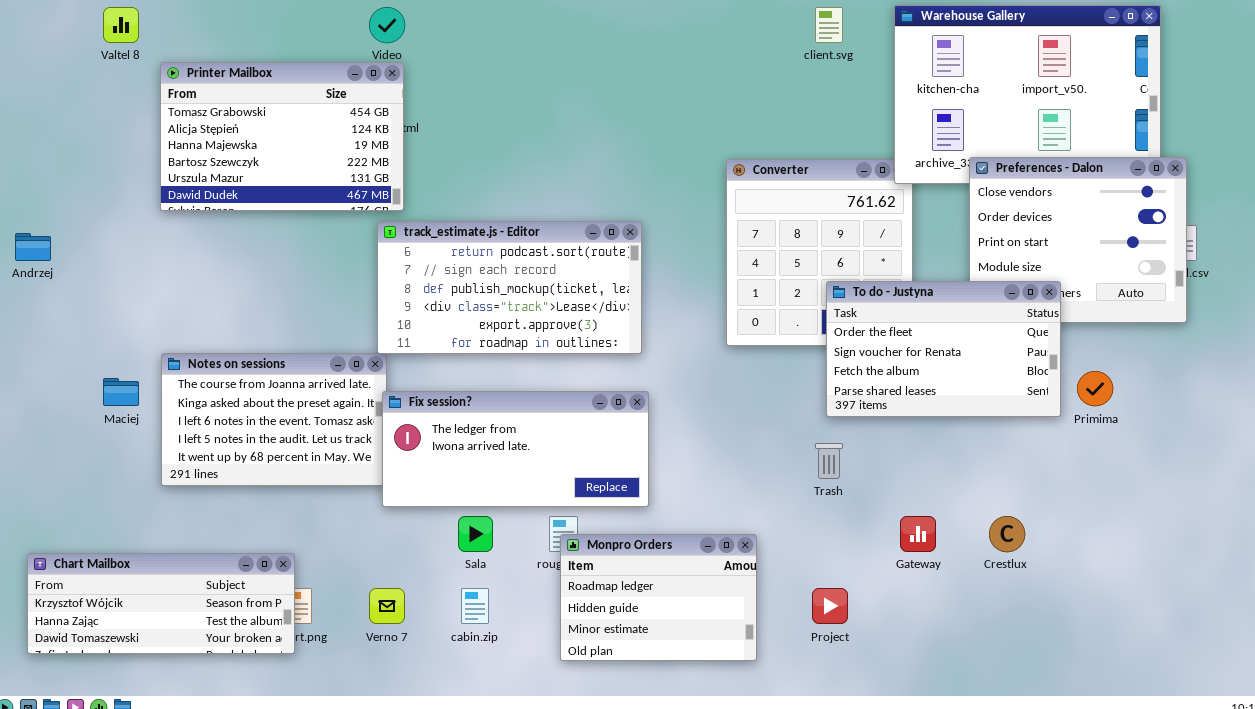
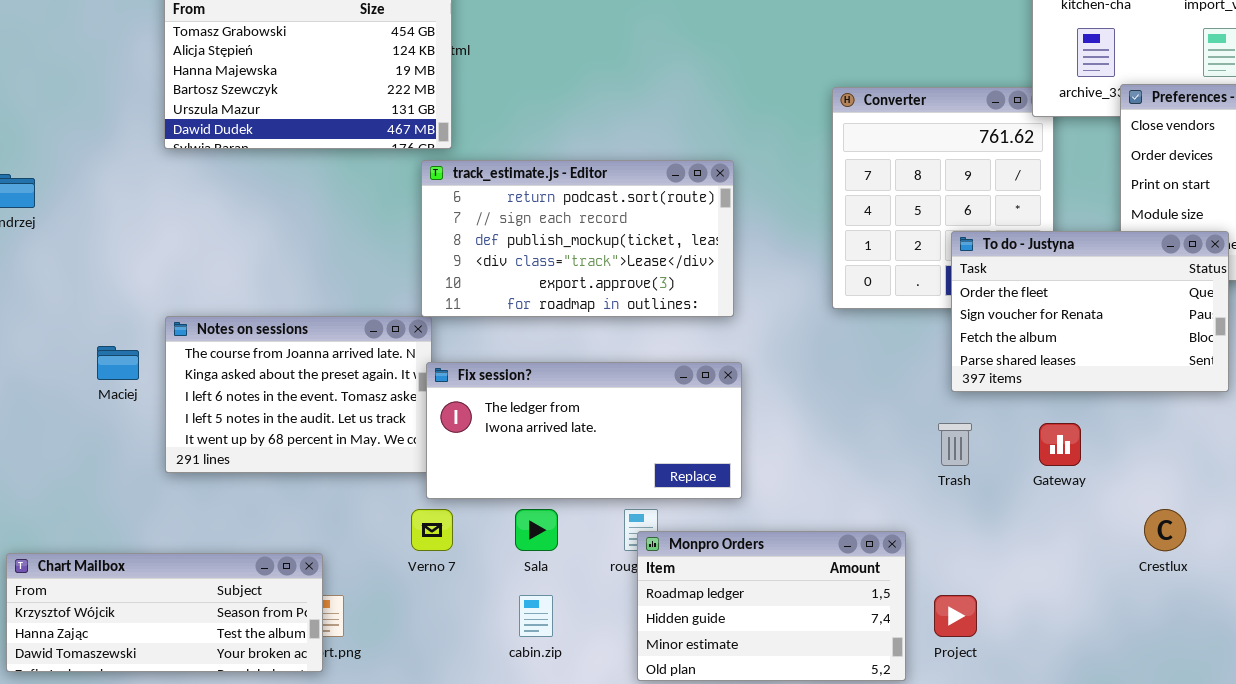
Gateway: [900,516,936,552] -> [1039,423,1081,466], moved
Monpro Orders: [560,534,757,661] -> [637,531,906,681], resized
Verno 7: [369,588,405,624] -> [411,509,453,551], moved

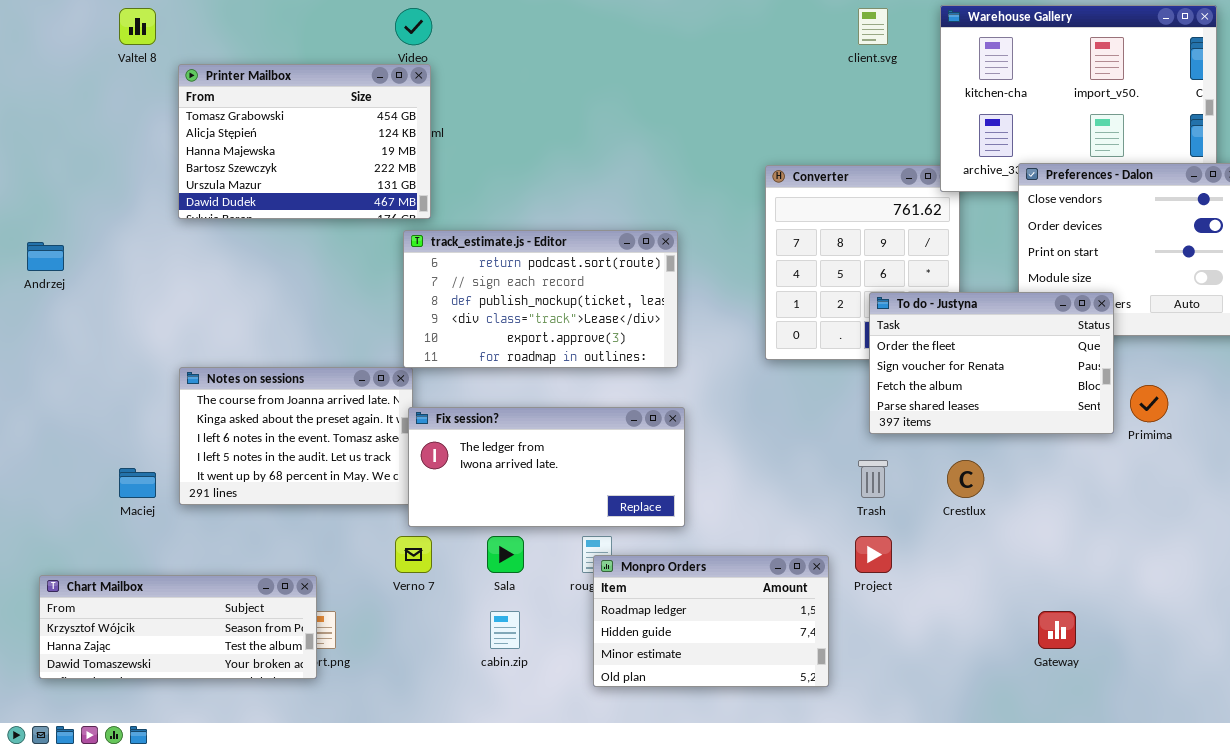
Maciej: [97,346,139,380] -> [119,468,156,498], moved
Gateway: [1039,423,1081,466] -> [1038,611,1076,649], moved
Crestlux: [1144,509,1186,551] -> [947,460,984,498], moved
Project: [934,595,977,637] -> [855,536,892,573], moved

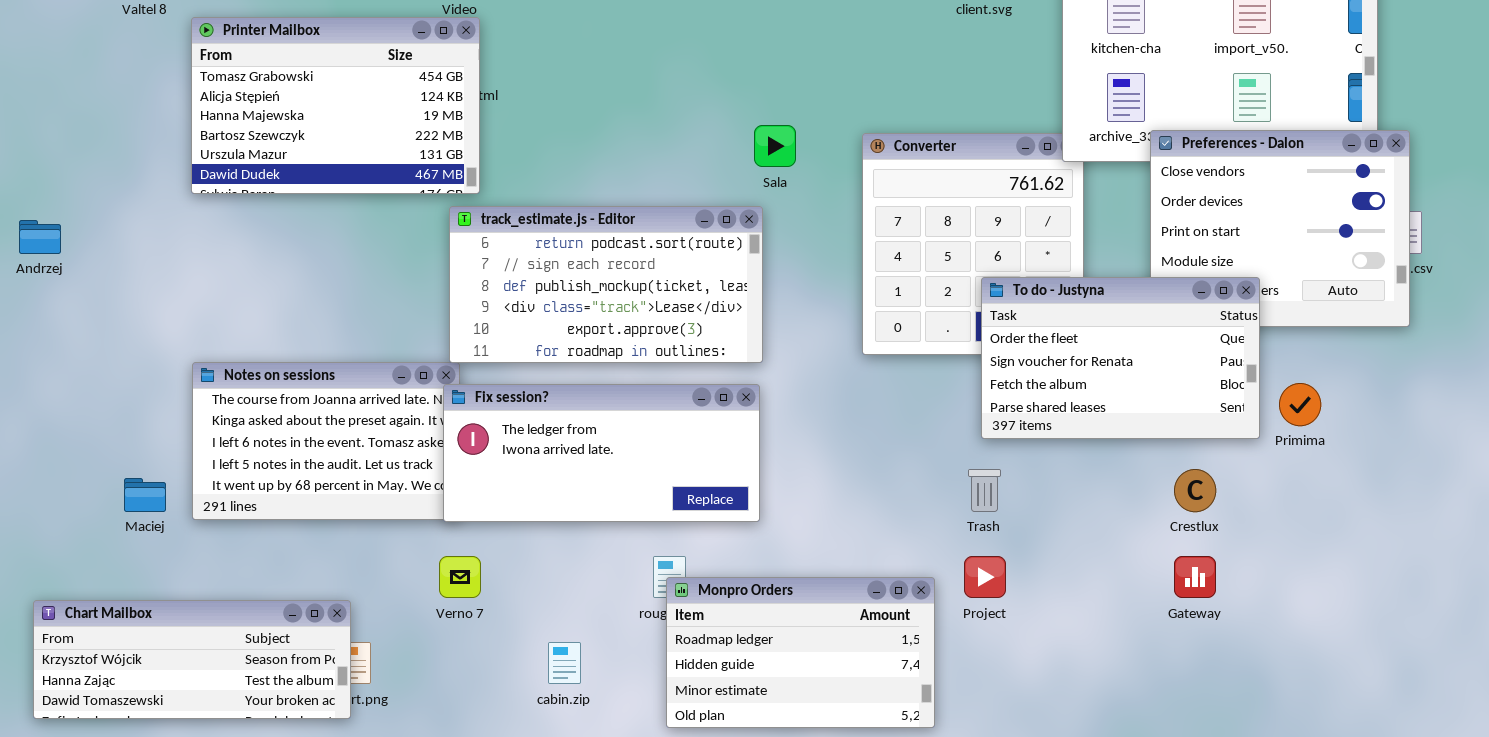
Fix session?: [408,407,685,527] -> [443,384,760,522], moved
Crestlux: [947,460,984,498] -> [1174,469,1216,512], moved
Sala: [487,536,524,573] -> [754,125,796,167], moved
Gateway: [1038,611,1076,649] -> [1174,556,1216,598], moved

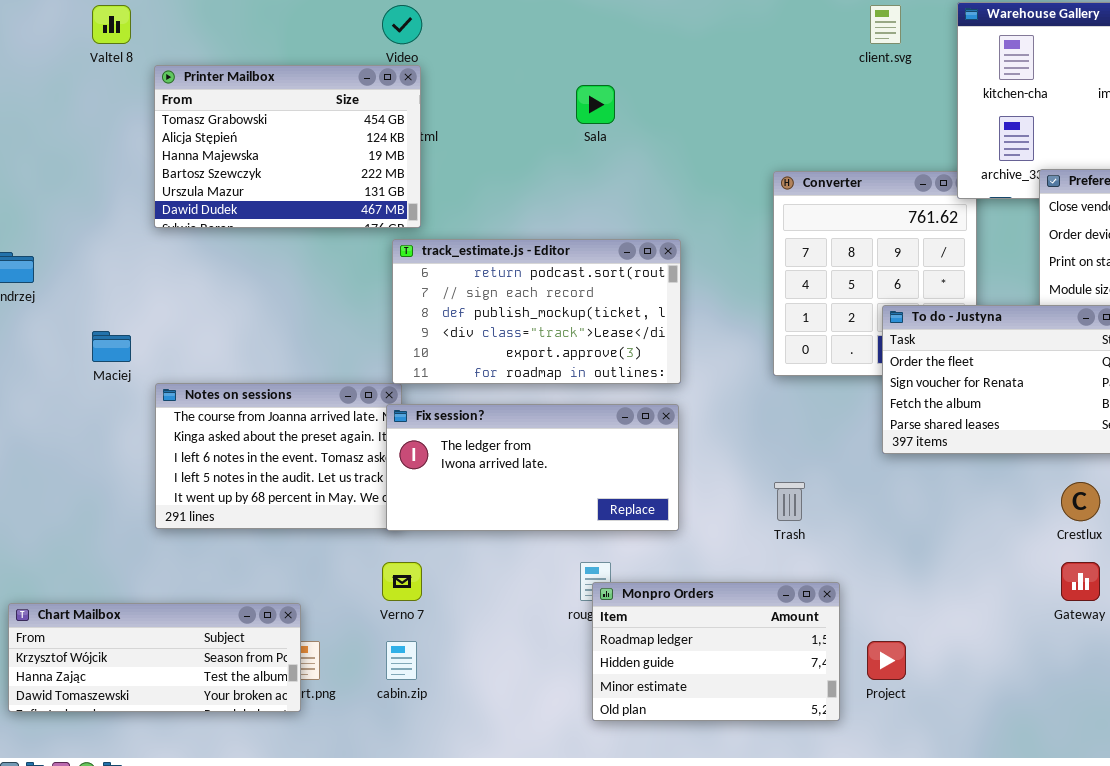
Sala: [754,125,796,167] -> [576,85,615,124], moved
Trash: [968,469,1001,512] -> [774,482,805,521], moved
Maciej: [124,478,166,512] -> [92,331,131,362], moved
Project: [964,556,1006,598] -> [867,641,906,680], moved
cabin.zip: [548,642,581,684] -> [386,641,417,680], moved

